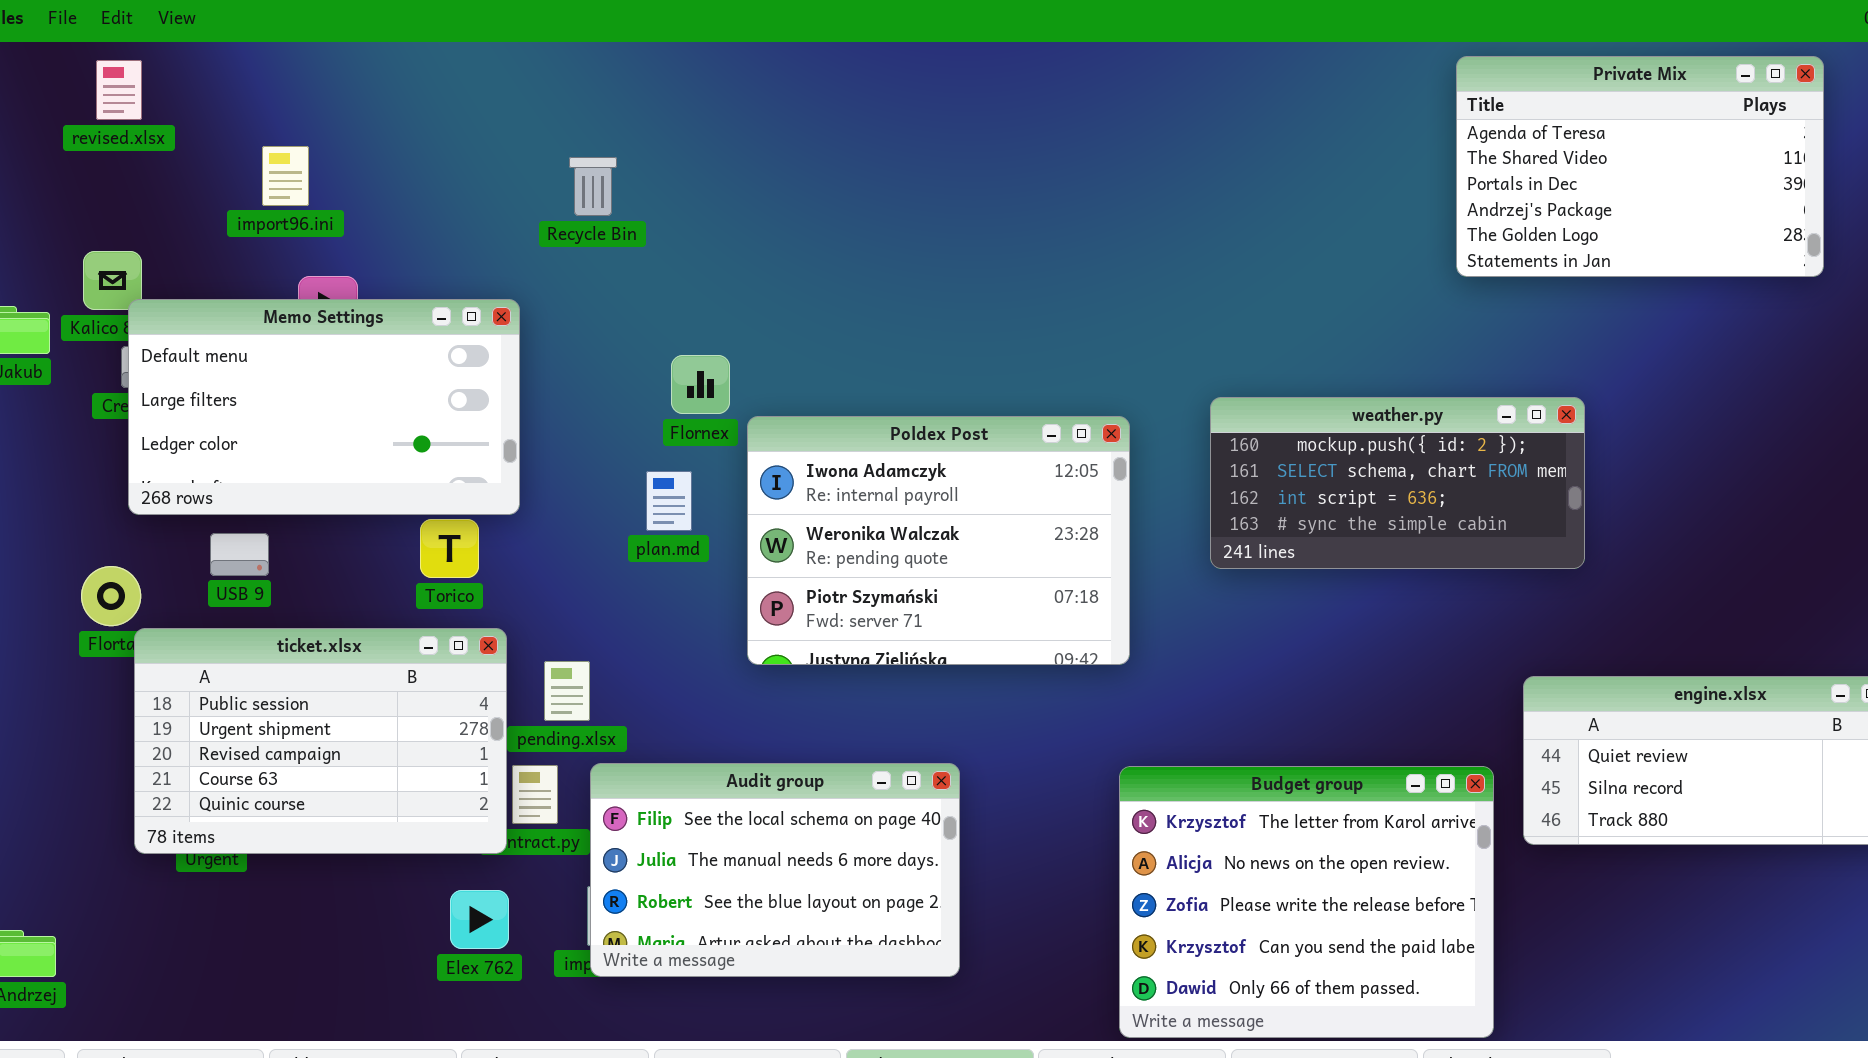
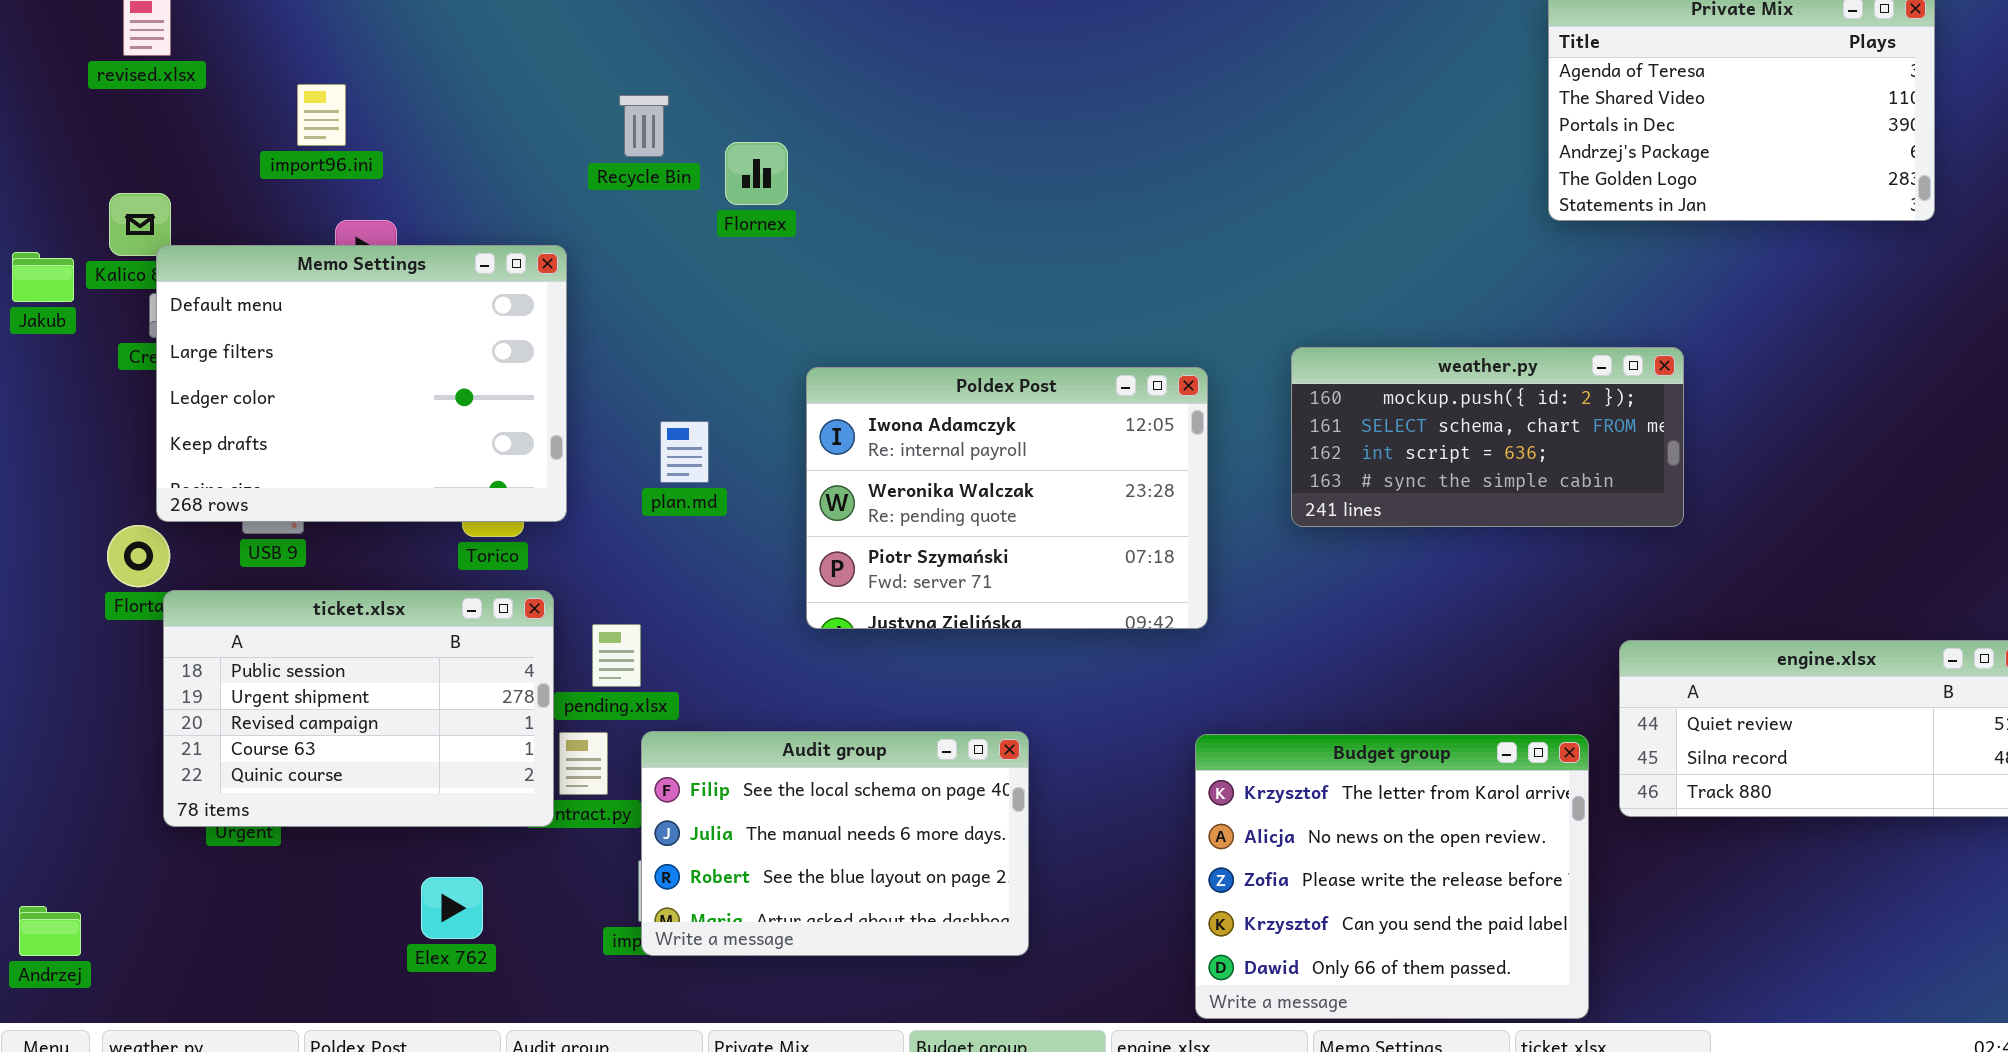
Memo Settings: [128,299,520,515] -> [156,245,567,522], resized
Flornex: [671,355,730,414] -> [725,142,788,205], moved
plan.md: [646,471,692,531] -> [660,421,709,483], moved
Elex 762: [450,890,509,949] -> [421,877,483,939], moved

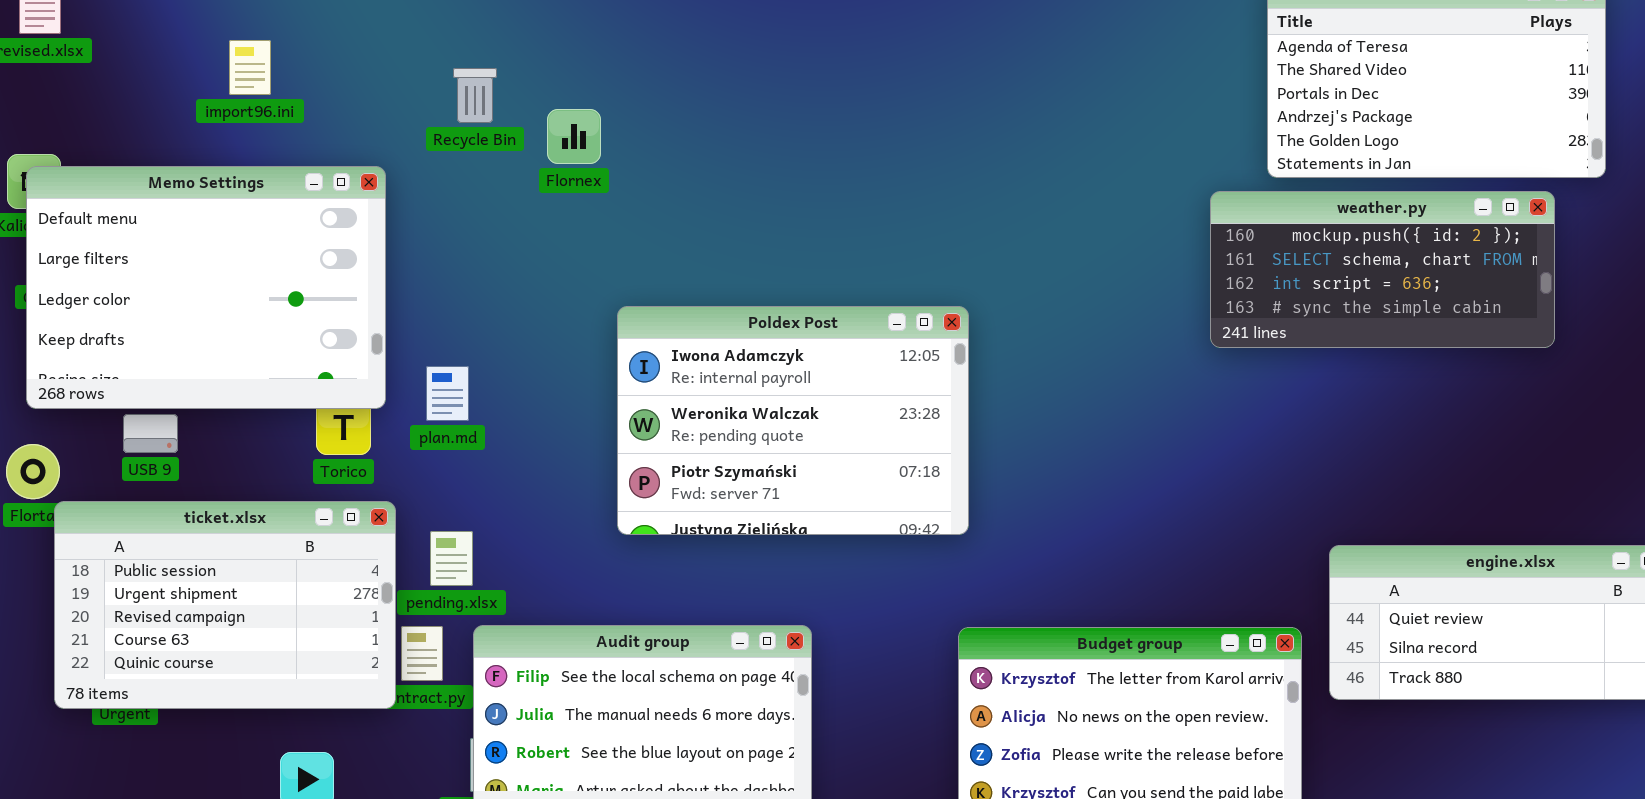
import96.ini: [297,84,346,146] -> [229,40,271,95], moved
Memo Settings: [156,245,567,522] -> [26,166,386,409], moved
weather.py: [1291,347,1684,527] -> [1210,191,1555,348], moved
plan.md: [660,421,709,483] -> [426,366,469,421], moved

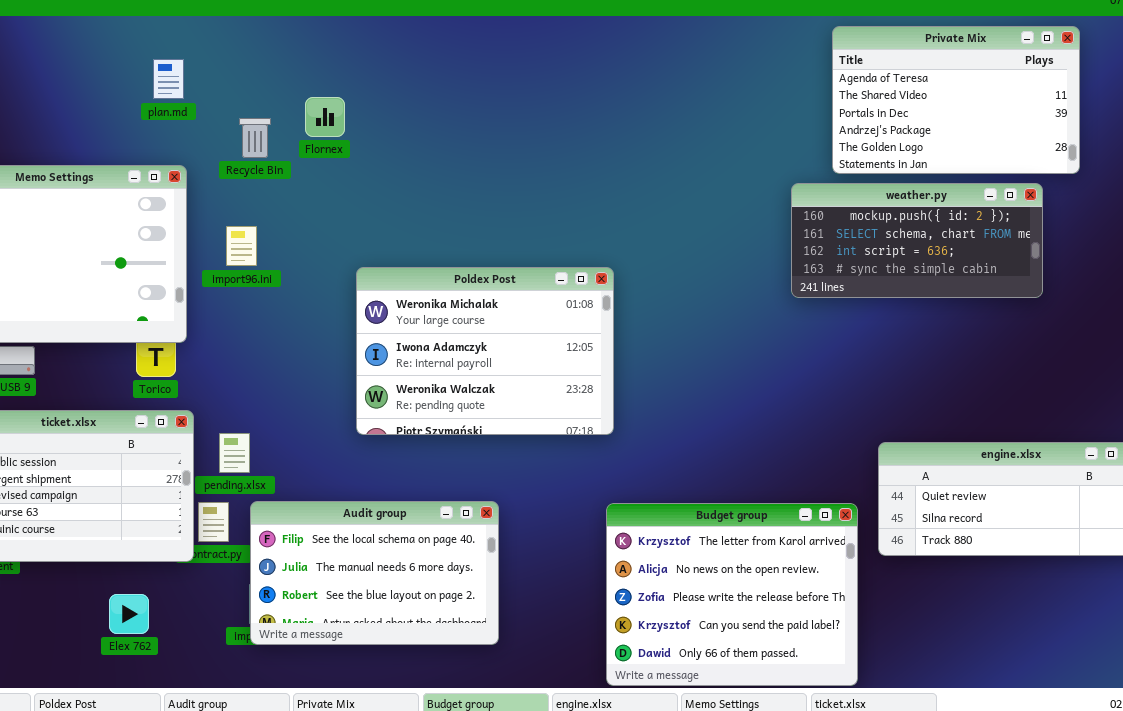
import96.ini: [229,40,271,95] -> [226,226,257,266], moved
Recycle Bin: [453,68,497,123] -> [239,118,271,158], moved
Flornex: [547,109,601,164] -> [305,97,345,137], moved
Poldex Post: [617,306,969,535] -> [356,267,614,435], scrolled up 1 row
plan.md: [426,366,469,421] -> [153,59,184,99], moved

